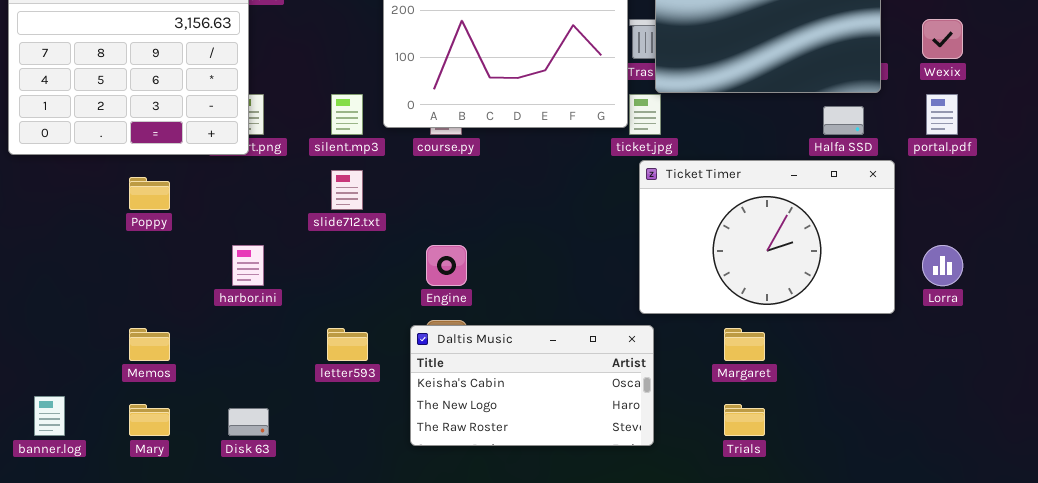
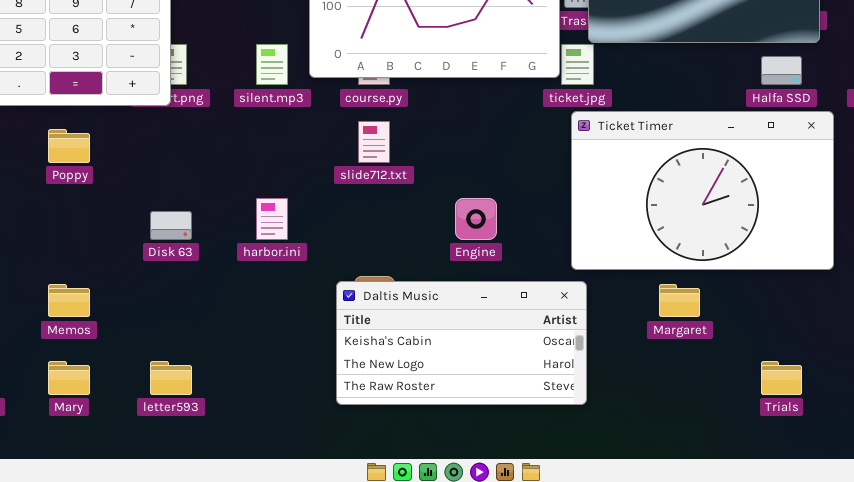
slide712.txt: [331,170,363,210] -> [358,121,390,163], moved
harbor.ini: [232,245,264,286] -> [256,198,288,240], moved
Engine: [426,245,467,286] -> [455,198,497,240], moved
letter593: [327,328,368,361] -> [150,361,192,395], moved
Trials: [724,404,765,436] -> [761,361,802,395], moved
Disk 63: [228,408,269,436] -> [150,211,192,240], moved

